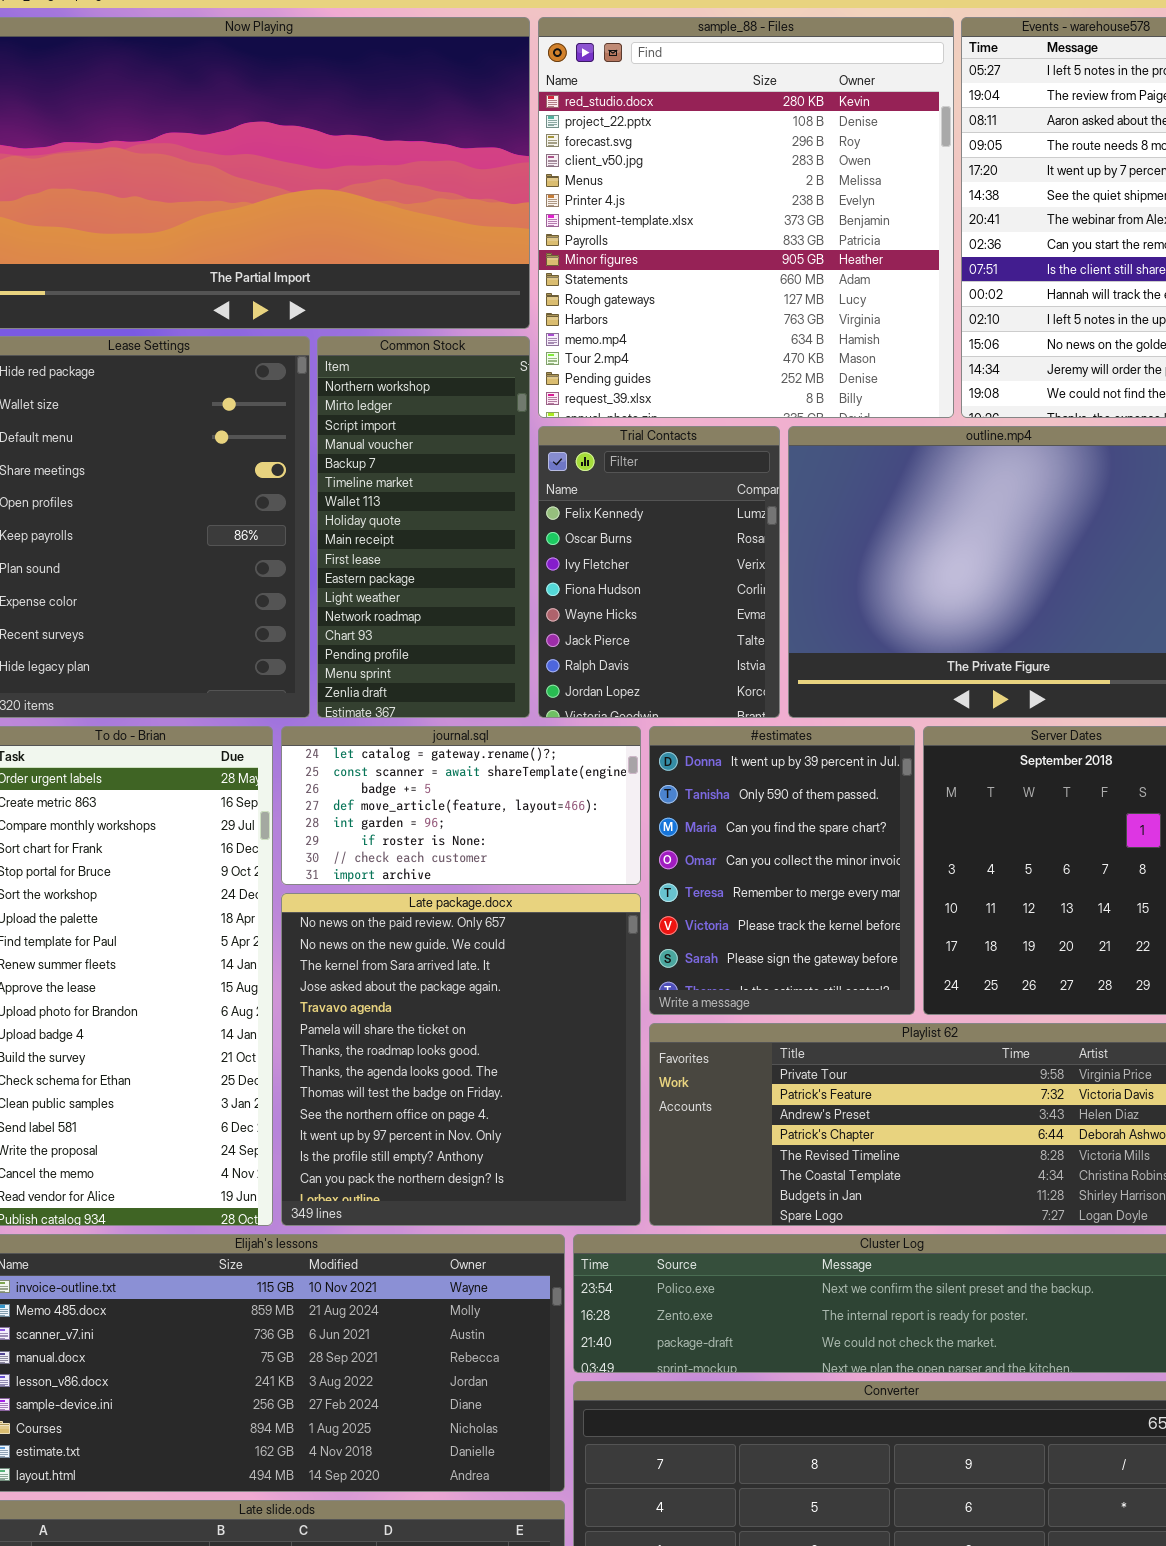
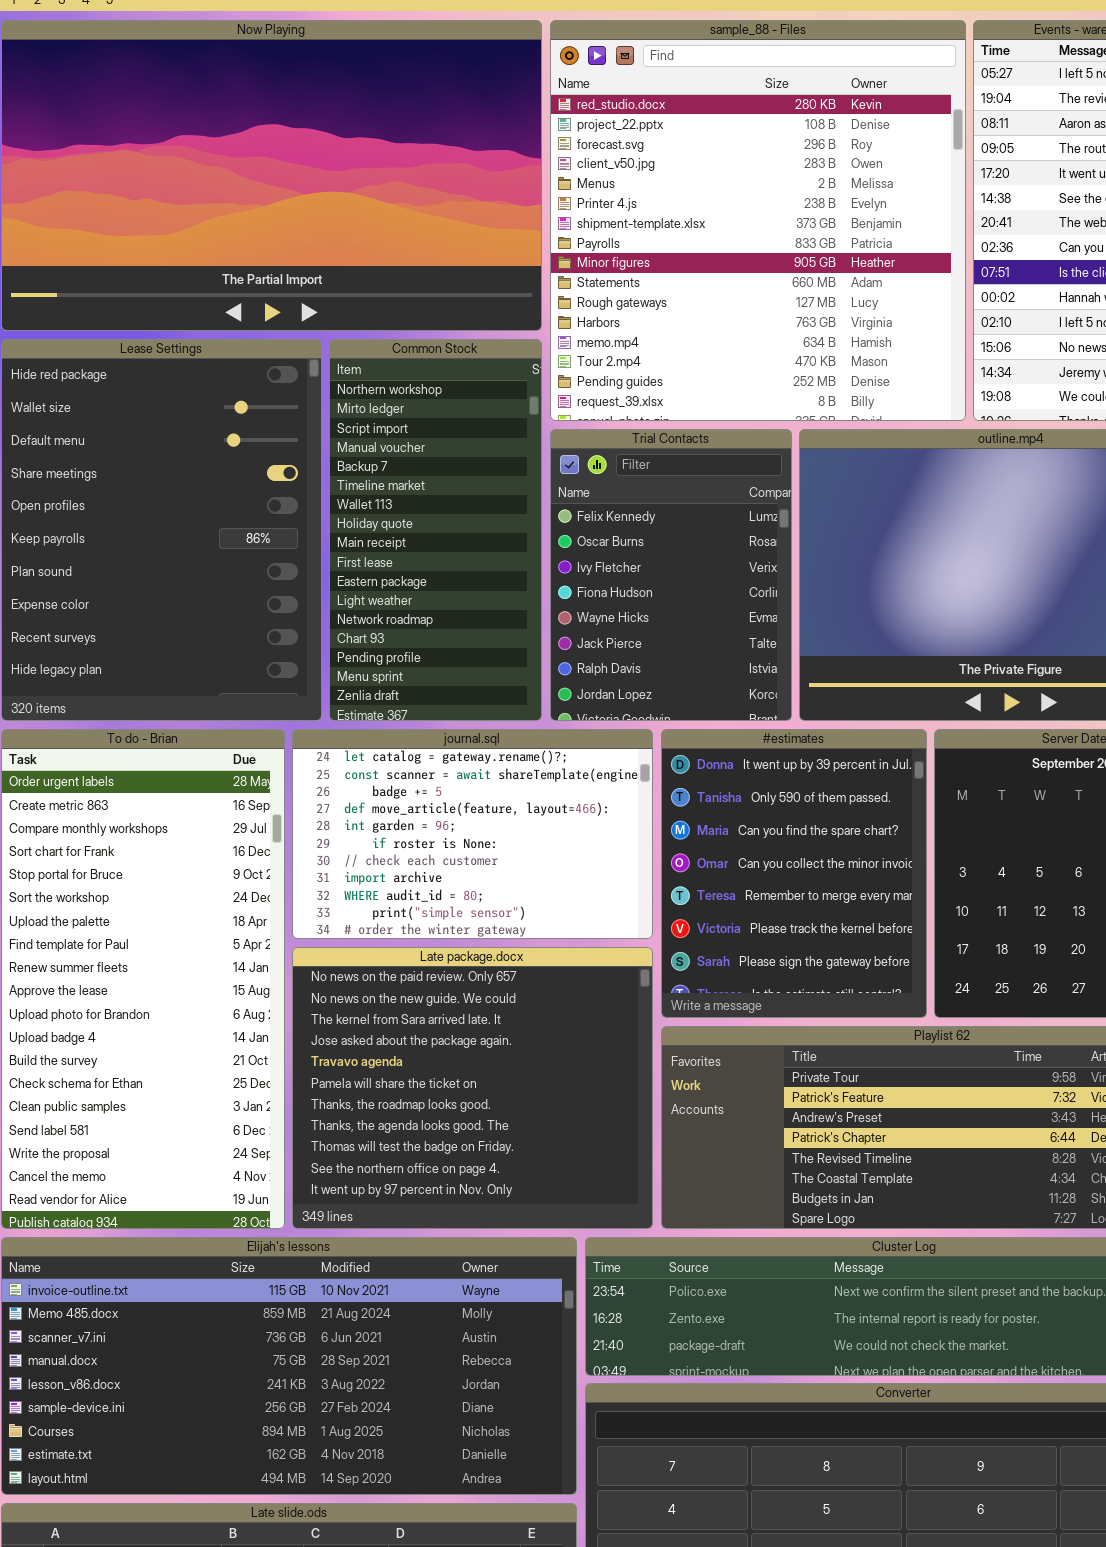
journal.sql: [281,726,641,885] -> [292,729,653,939], resized
Late package.docx: [281,893,641,1226] -> [292,947,653,1229], resized

